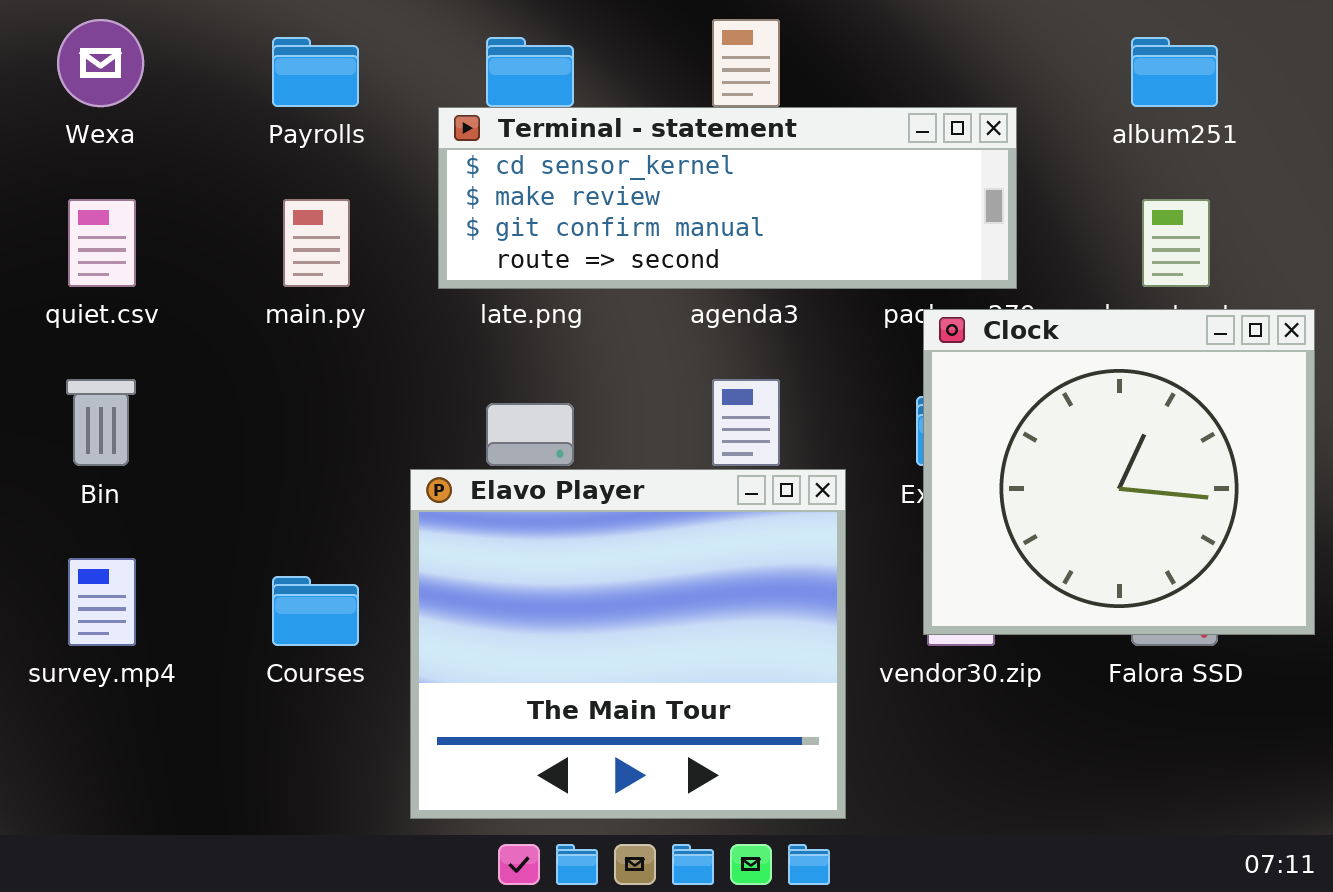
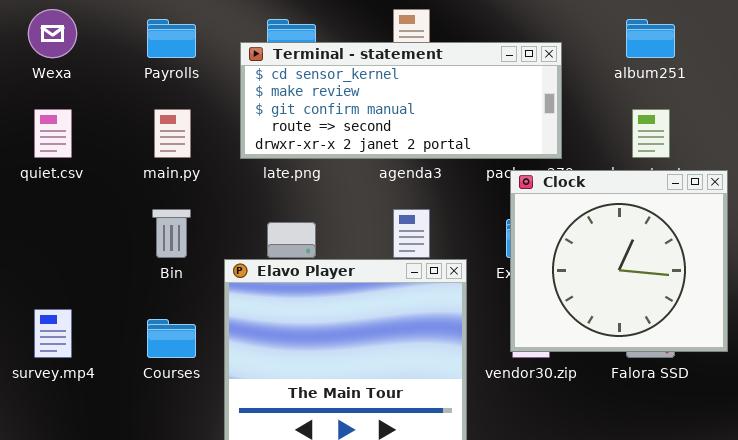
Terminal - statement: [438,107,1017,289] -> [240,42,562,159], resized
Bin: [66,379,136,466] -> [152,209,191,258], moved

